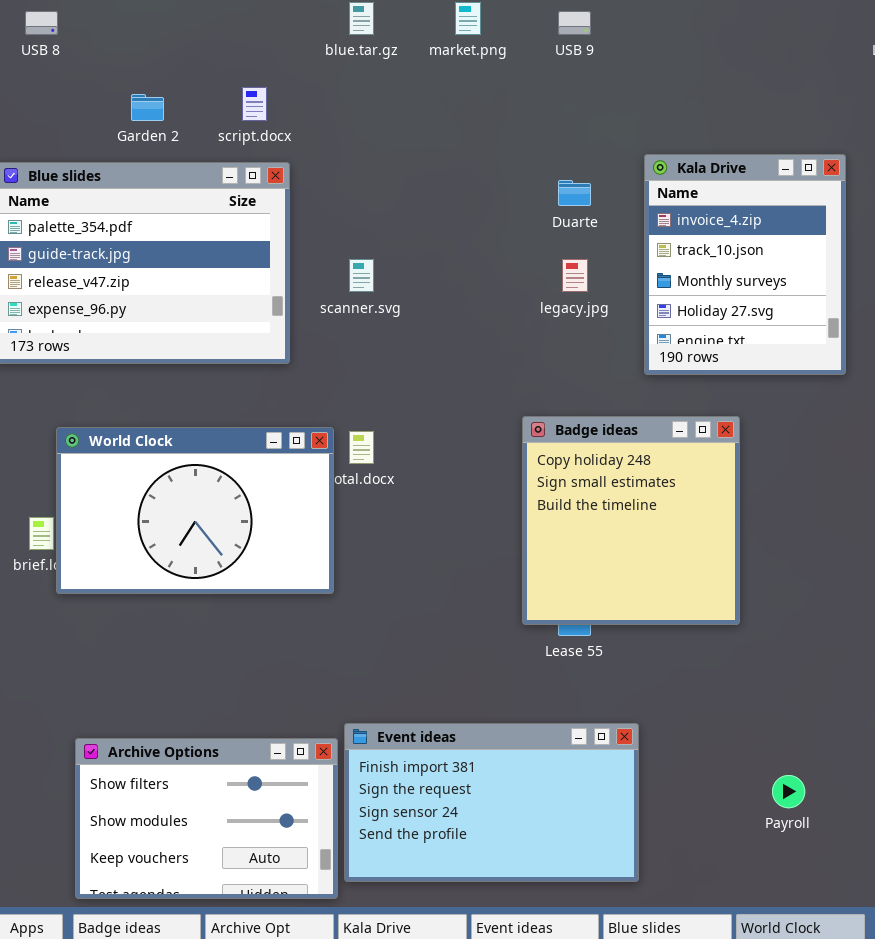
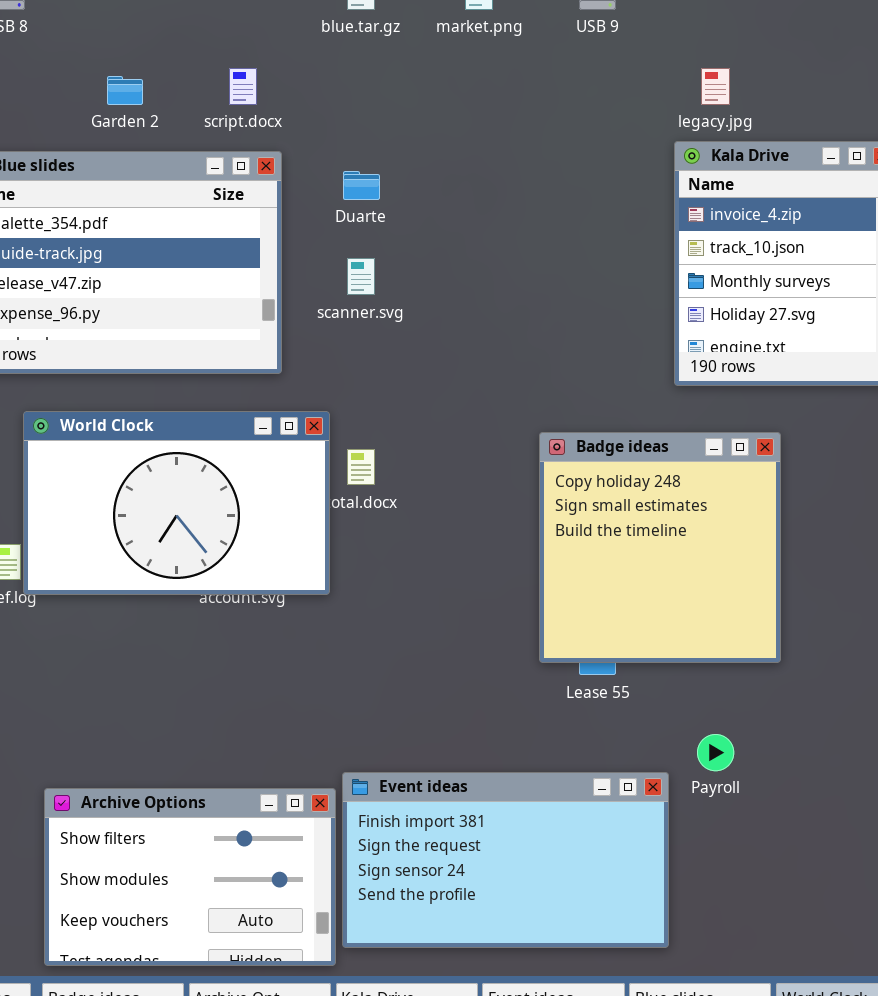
Duarte: [558,180,591,206] -> [343,171,380,200], moved
legacy.jpg: [562,259,588,292] -> [701,68,730,105], moved
World Clock: [56,427,334,594] -> [23,411,330,595], moved
Payroll: [772,775,805,808] -> [697,734,734,771], moved

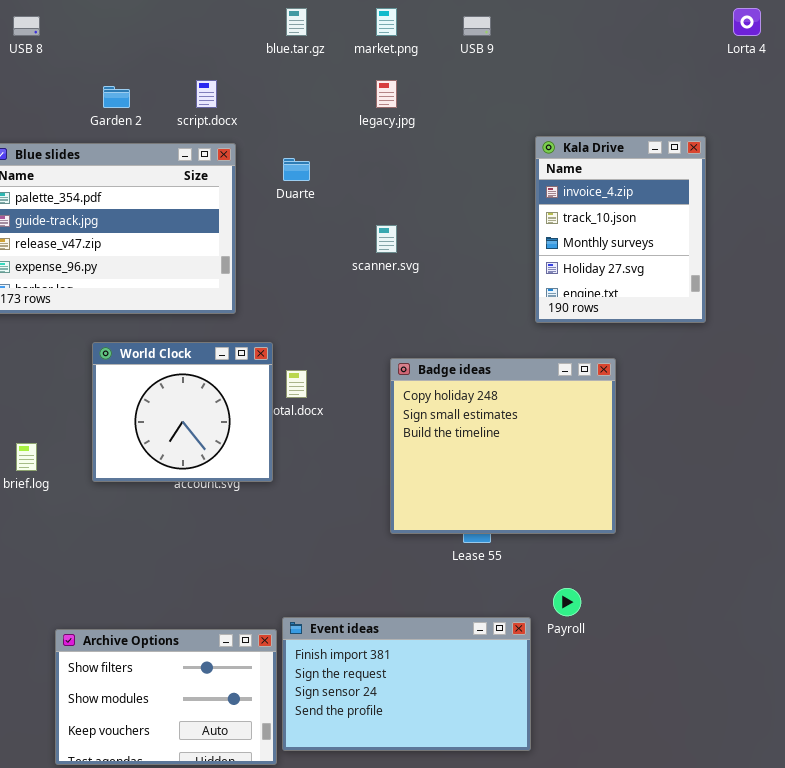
legacy.jpg: [701,68,730,105] -> [376,80,397,108], moved
scanner.svg: [347,258,375,295] -> [376,225,397,253], moved
World Clock: [23,411,330,595] -> [92,342,273,482], resized
Badge ideas: [539,432,781,663] -> [390,358,616,534], resized

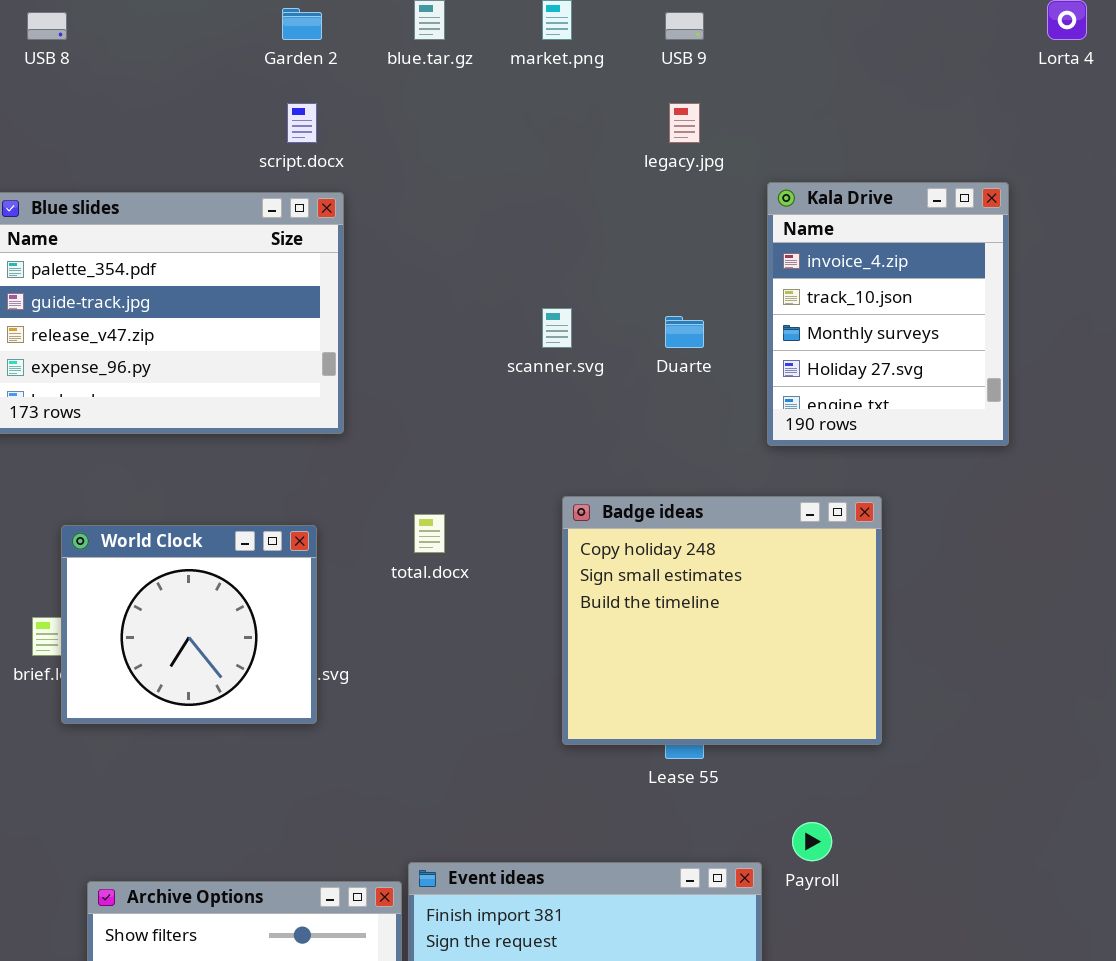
legacy.jpg: [376,80,397,108] -> [669,103,700,143], moved
Garden 2: [103,86,130,108] -> [282,8,322,40], moved
Duarte: [283,158,310,181] -> [665,316,704,348], moved
World Clock: [92,342,273,482] -> [61,525,317,724], moved

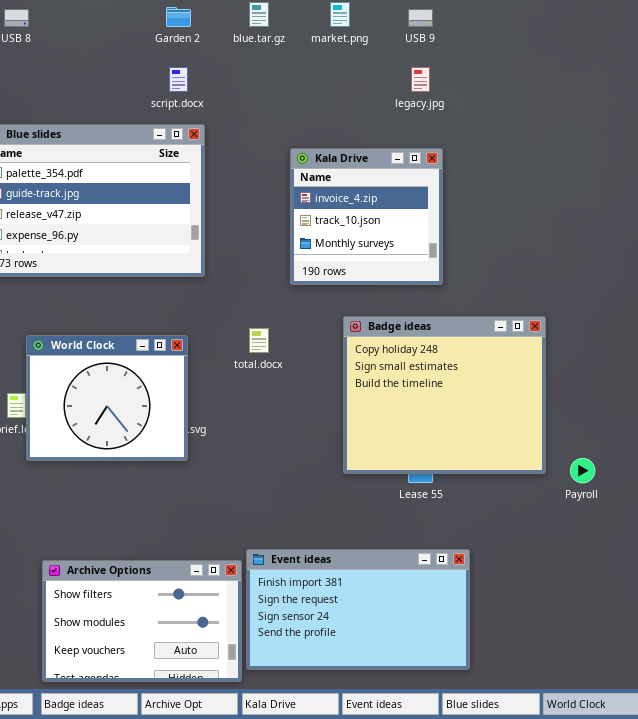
Kala Drive: [767,182,1009,446] -> [290,148,443,285], moved, resized
Payroll: [792,822,832,861] -> [570,458,595,483], moved

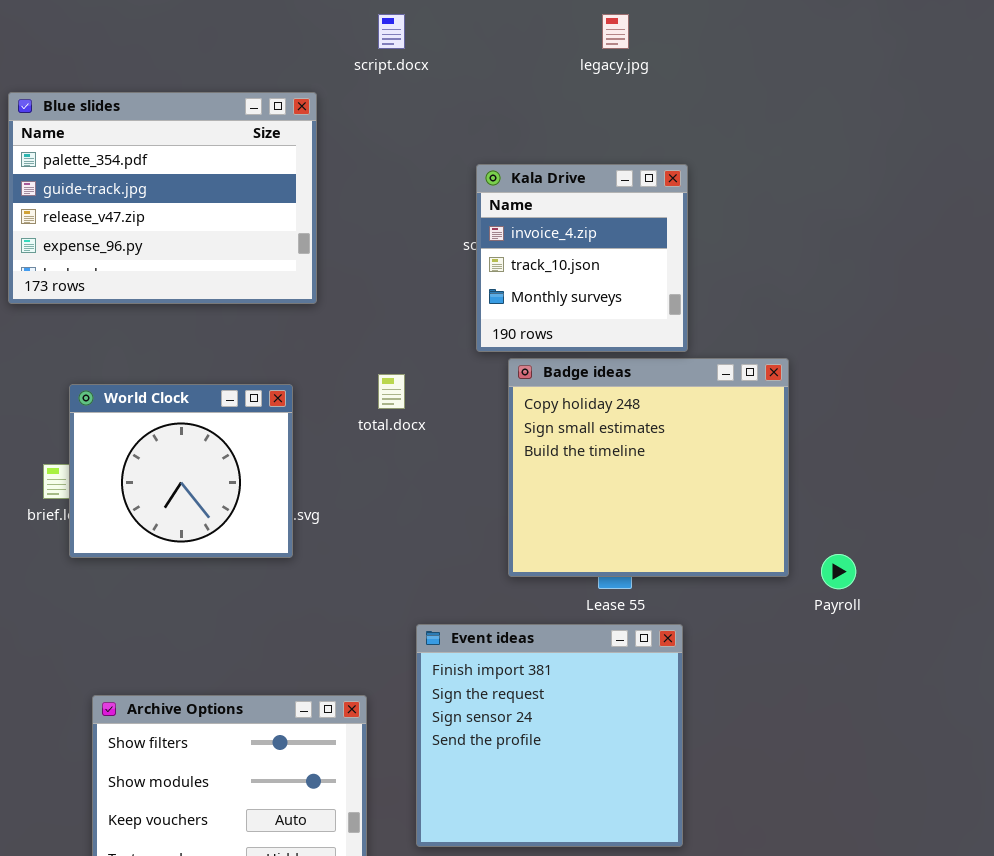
script.docx: [169,67,188,92] -> [378,14,405,49], moved
Kala Drive: [290,148,443,285] -> [476,164,688,352], moved
Event ideas: [246,549,470,670] -> [416,624,683,847], resized

